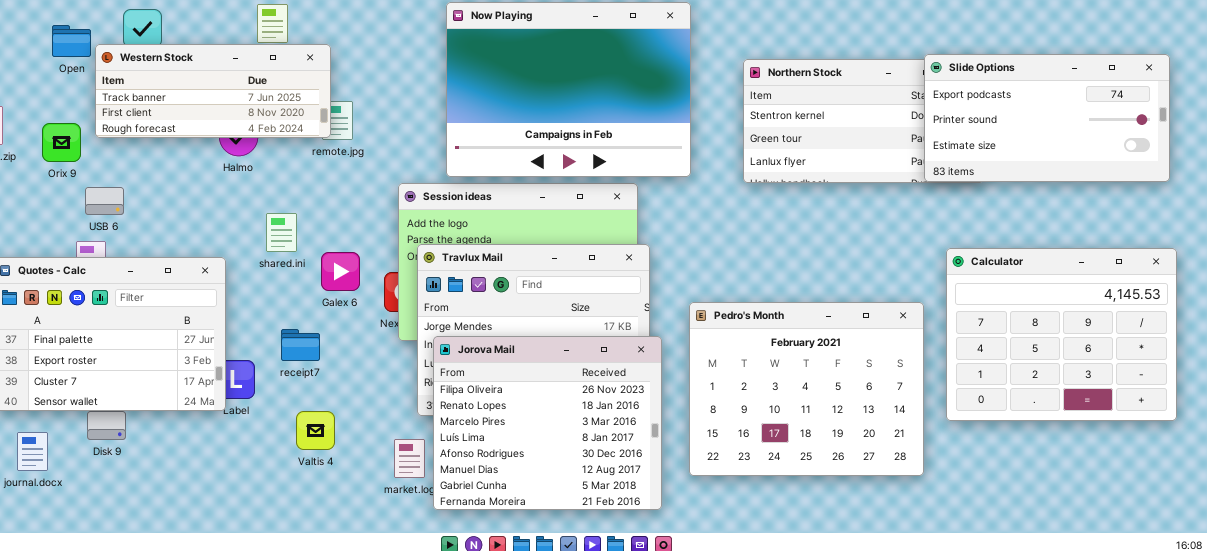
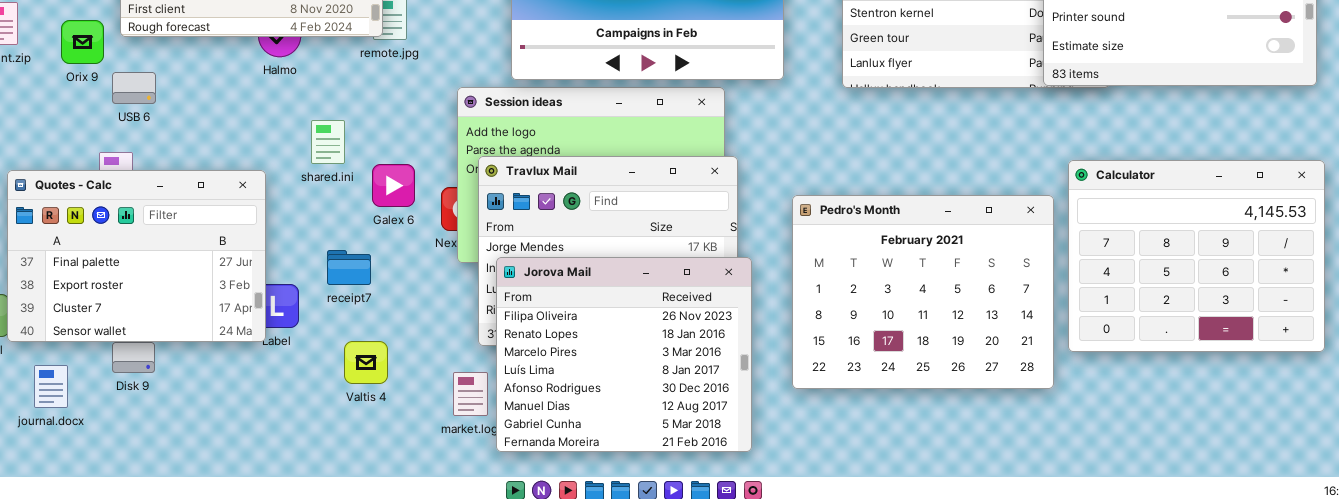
USB 6: [85,187,124,215] -> [112,72,156,104], moved
Pedro's Month: [689,302,924,476] -> [792,195,1054,389], moved

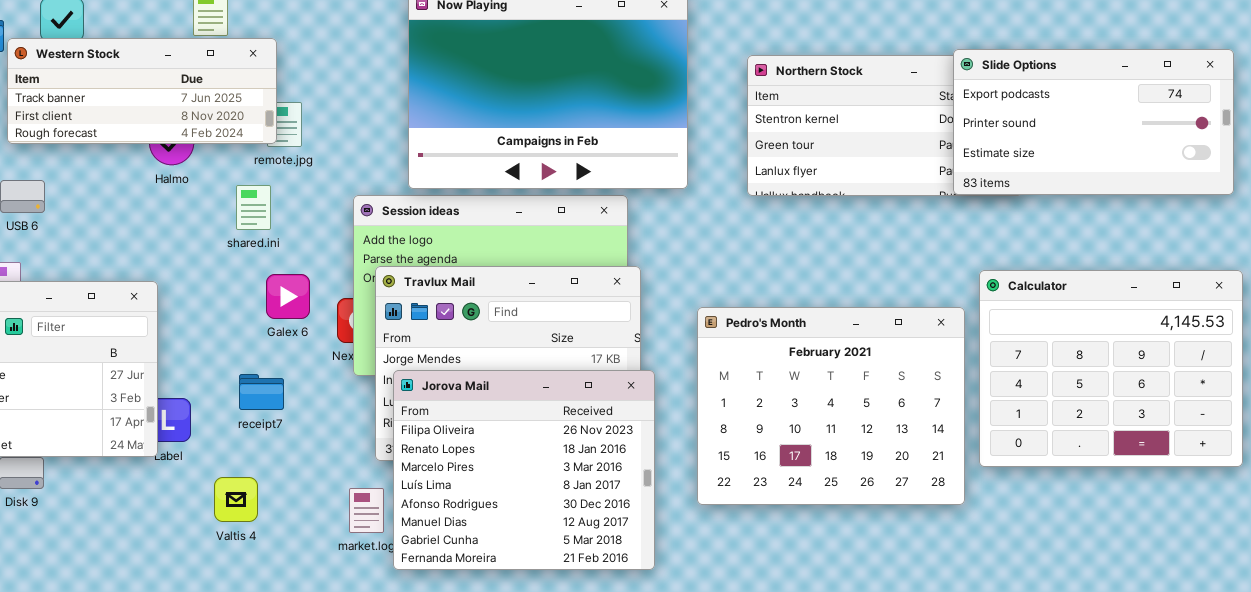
shared.ini: [311,120,345,164] -> [236,185,271,230], moved
receipt7: [327,250,371,285] -> [239,374,284,410], moved
Valtis 4: [344,341,388,384] -> [214,477,258,522], moved

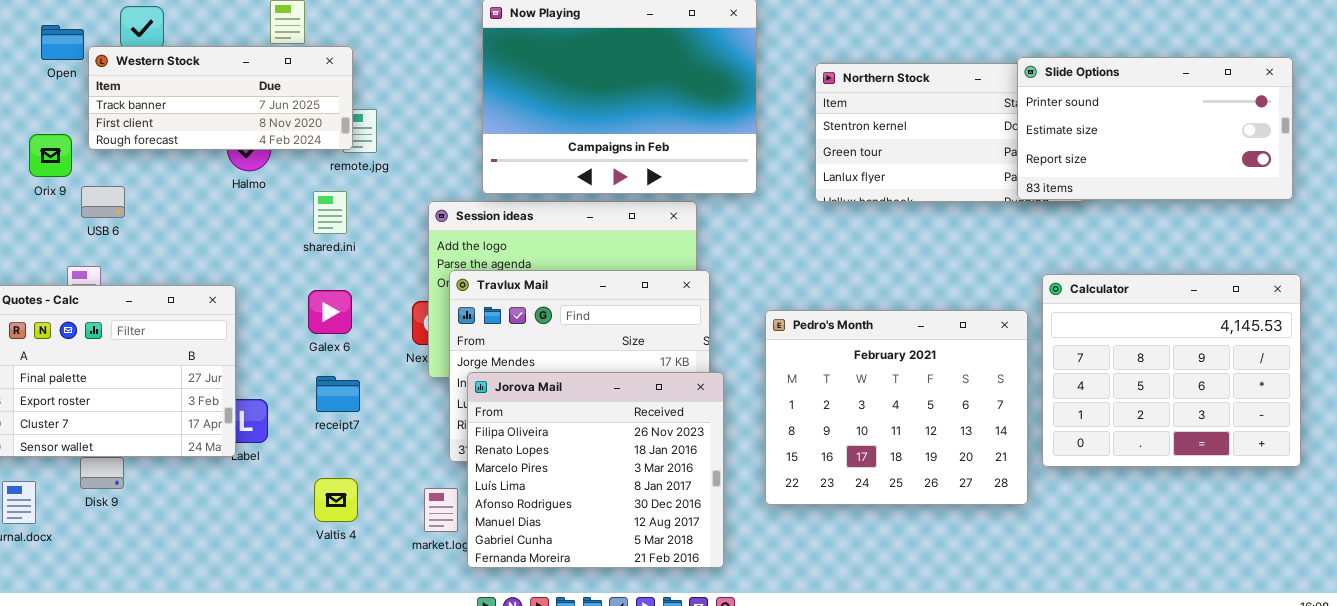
Slide Options: [953,49,1234,195] -> [1017,57,1293,200], scrolled down 1 row
Galex 6: [266,274,310,319] -> [308,290,352,334], moved
Valtis 4: [214,477,258,522] -> [314,478,358,522], moved

